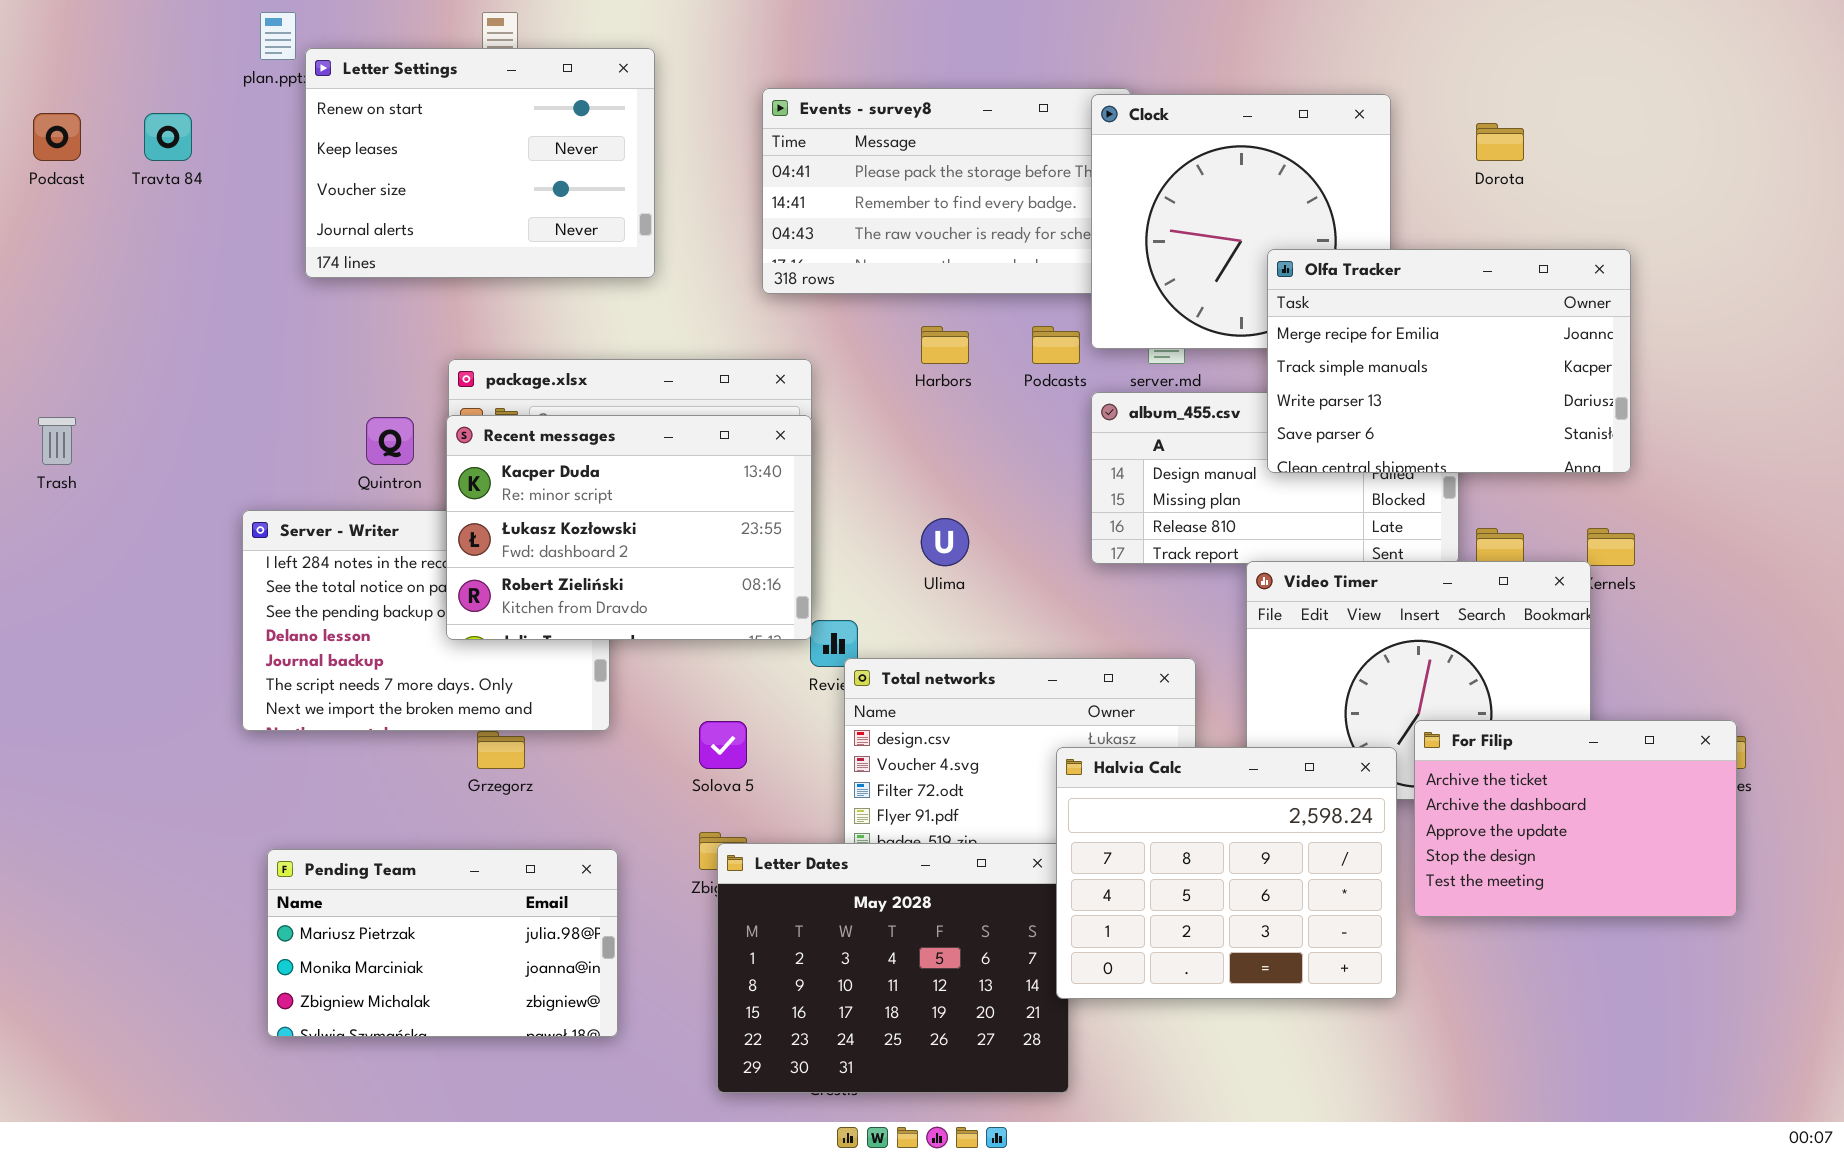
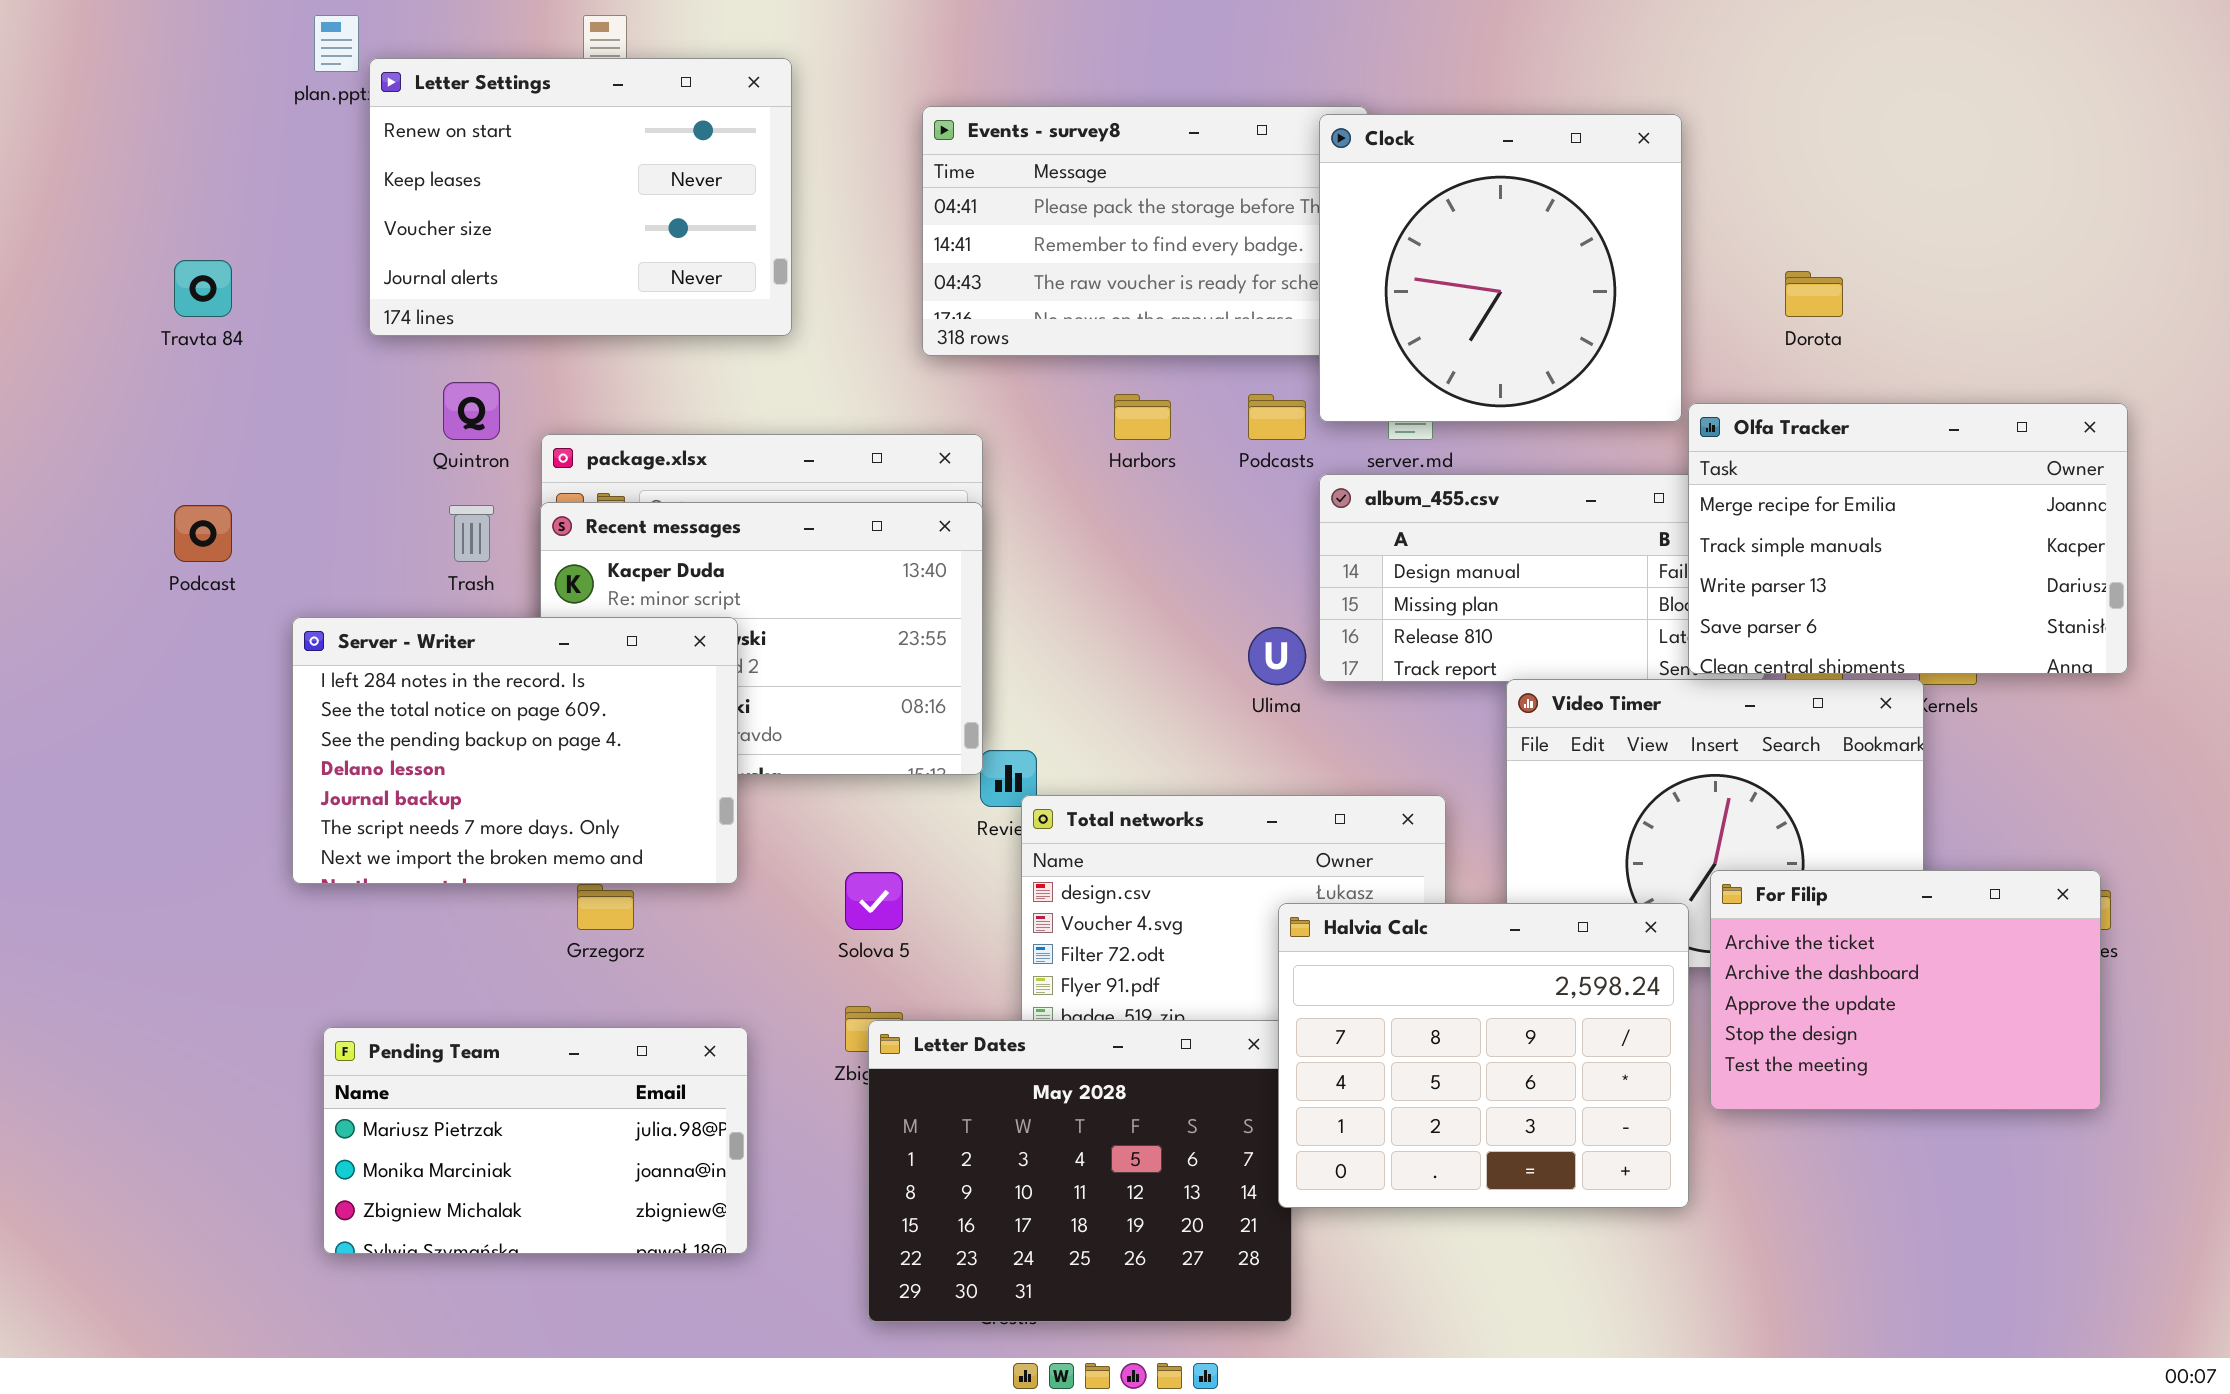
Podcast: [33,113,81,161] -> [174,505,232,562], moved
Travta 84: [144,113,192,161] -> [174,260,232,317], moved
Dorota: [1476,123,1524,161] -> [1785,271,1843,317], moved
Olfa Tracker: [1267,249,1631,473] -> [1688,403,2128,674], moved
Trash: [38,417,76,465] -> [449,505,494,562], moved
Quintron: [366,417,414,465] -> [443,382,500,440], moved
Server - Writer: [242,510,610,731] -> [292,617,738,884], raised
Ulima: [921,518,969,566] -> [1248,627,1306,685], moved

